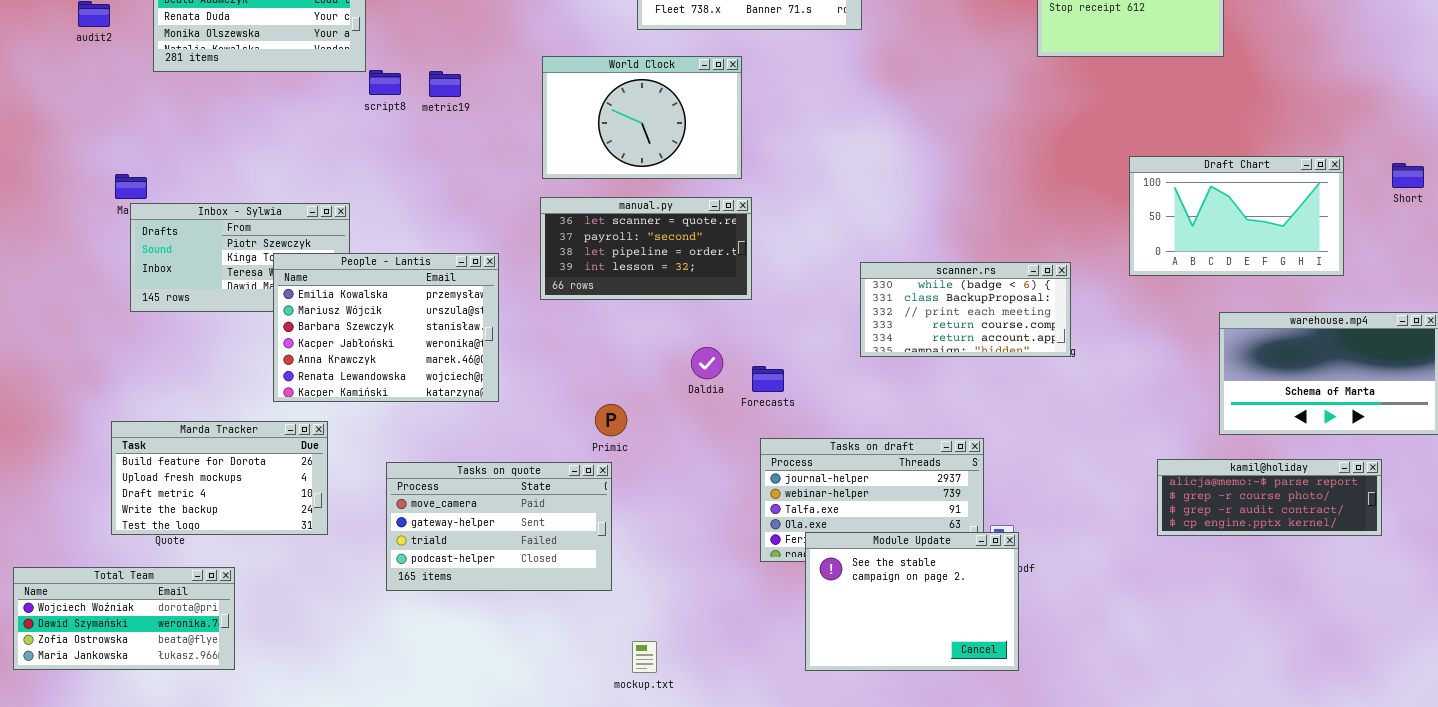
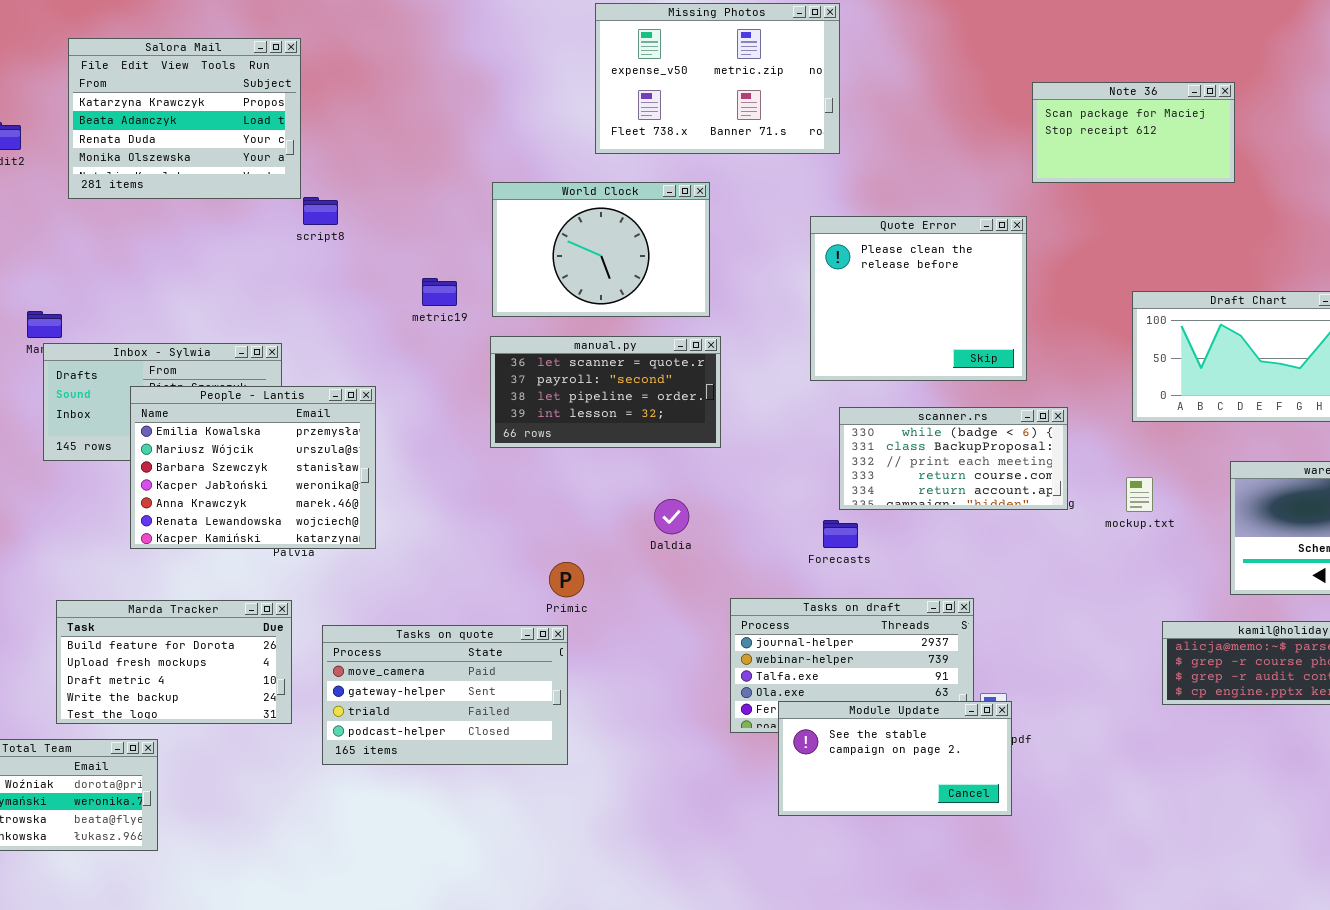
metric19: [429,71,461,97] -> [422,278,457,306], moved
Quote Error: none -> [810,216,1027,381], opened
People - Lantis: [273,253,499,402] -> [130,386,376,549], moved
Forecasts: [752,366,784,392] -> [823,520,858,548], moved
Marda Tracker: [111,421,328,535] -> [56,600,292,724], moved
Module Update: [805,532,1019,671] -> [778,701,1012,816], resized
mockup.txt: [632,641,657,673] -> [1126,477,1153,512], moved

